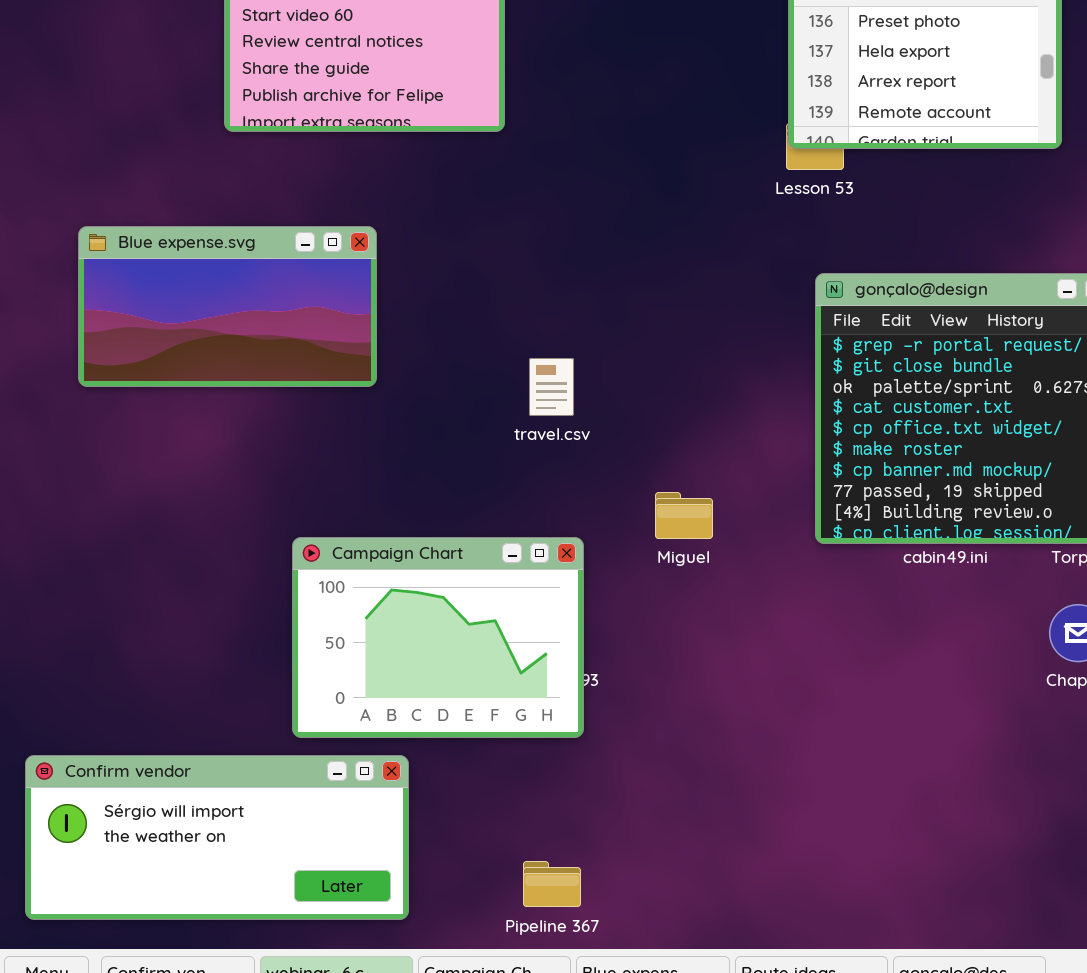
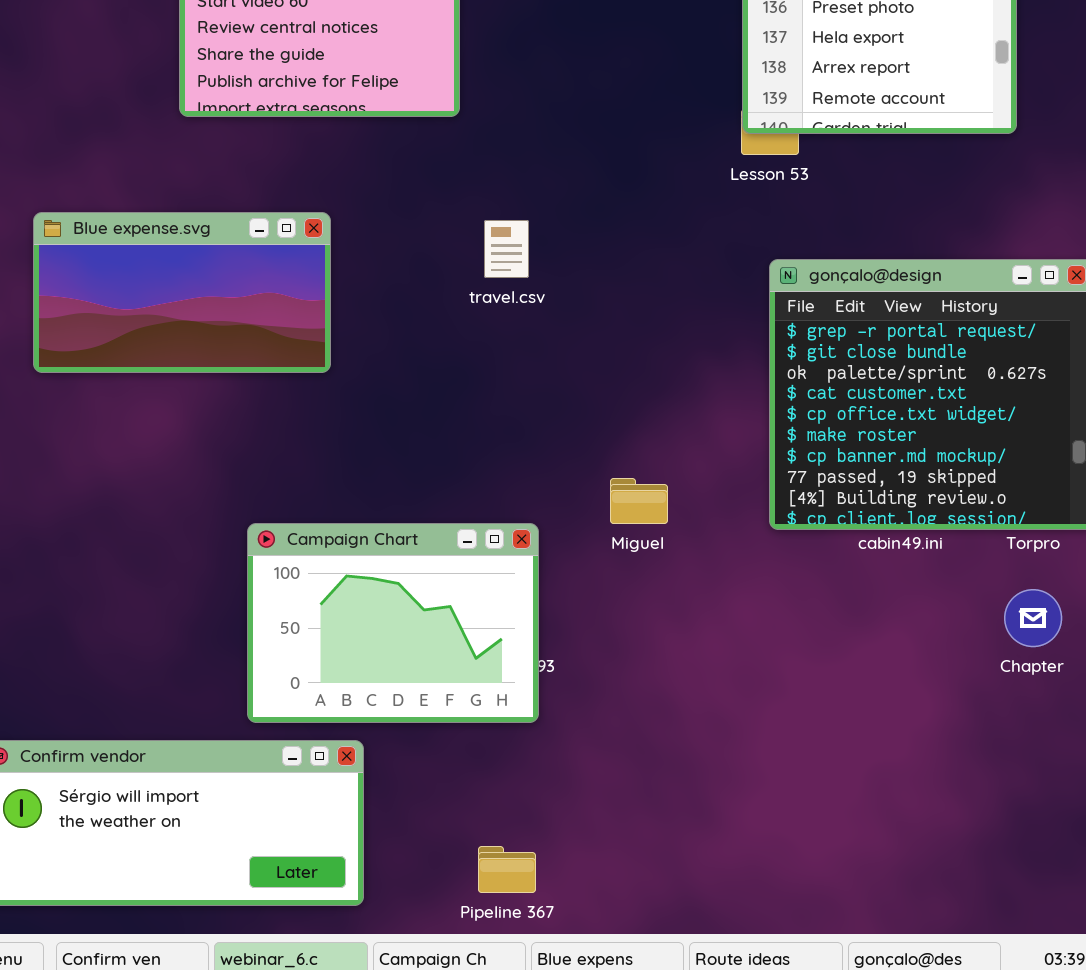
travel.csv: [529,358,574,416] -> [484,220,529,278], moved

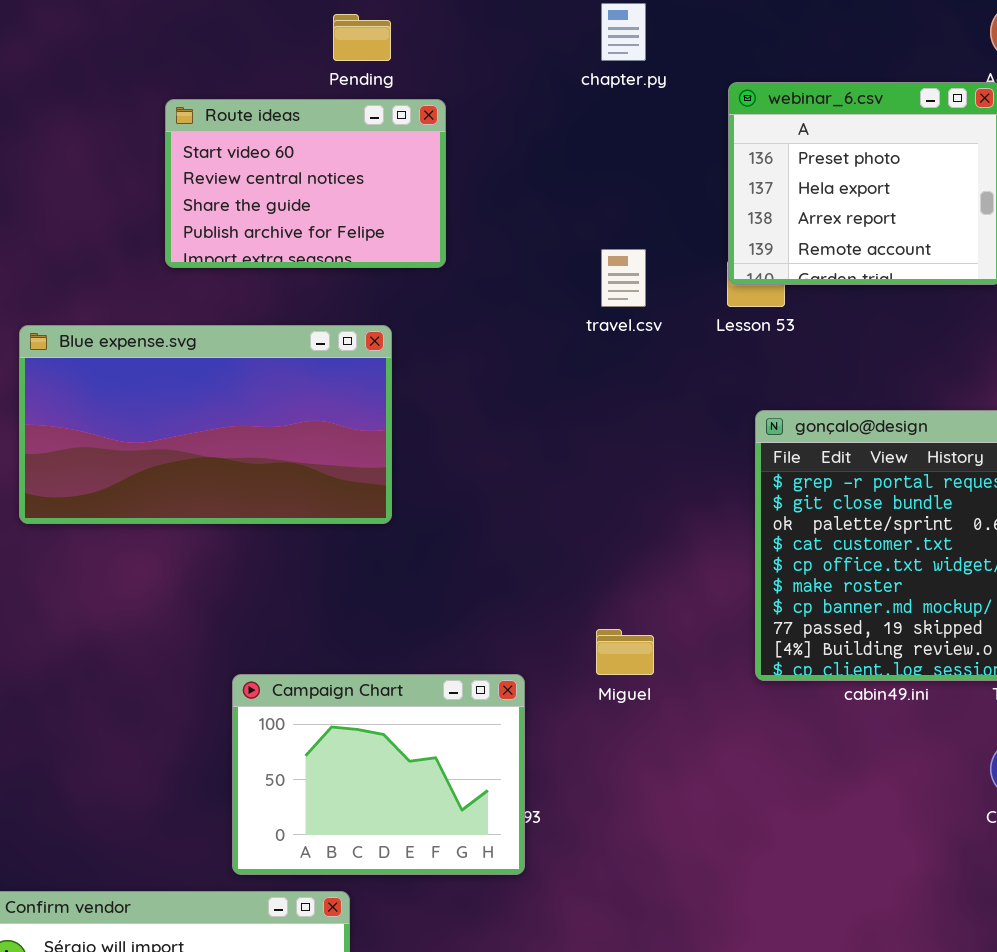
Blue expense.svg: [33,212,331,373] -> [19,325,392,524], resized
travel.csv: [484,220,529,278] -> [601,249,646,307], moved

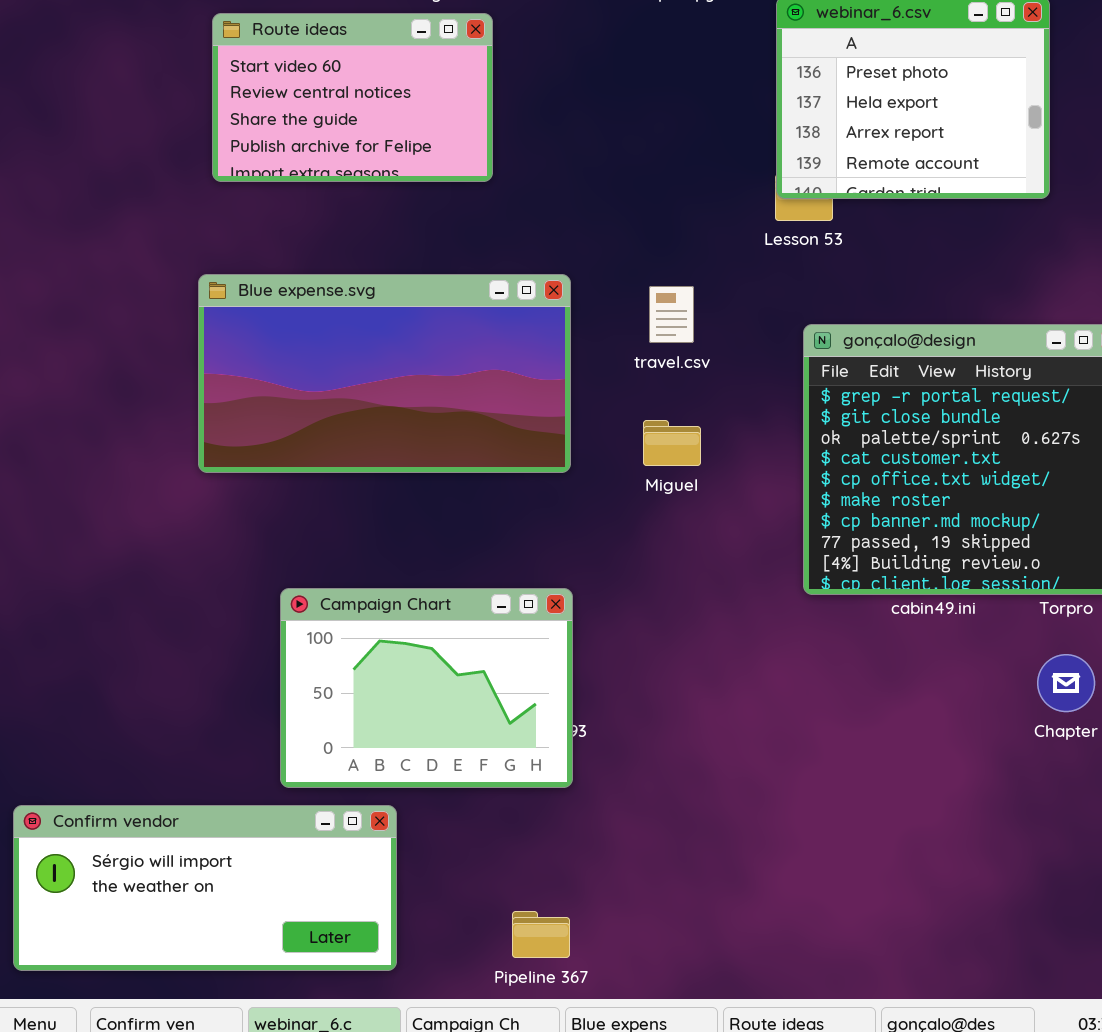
travel.csv: [601,249,646,307] -> [649,286,694,343], moved
Blue expense.svg: [19,325,392,524] -> [198,274,571,473], moved
Miguel: [596,629,654,675] -> [643,420,701,466], moved

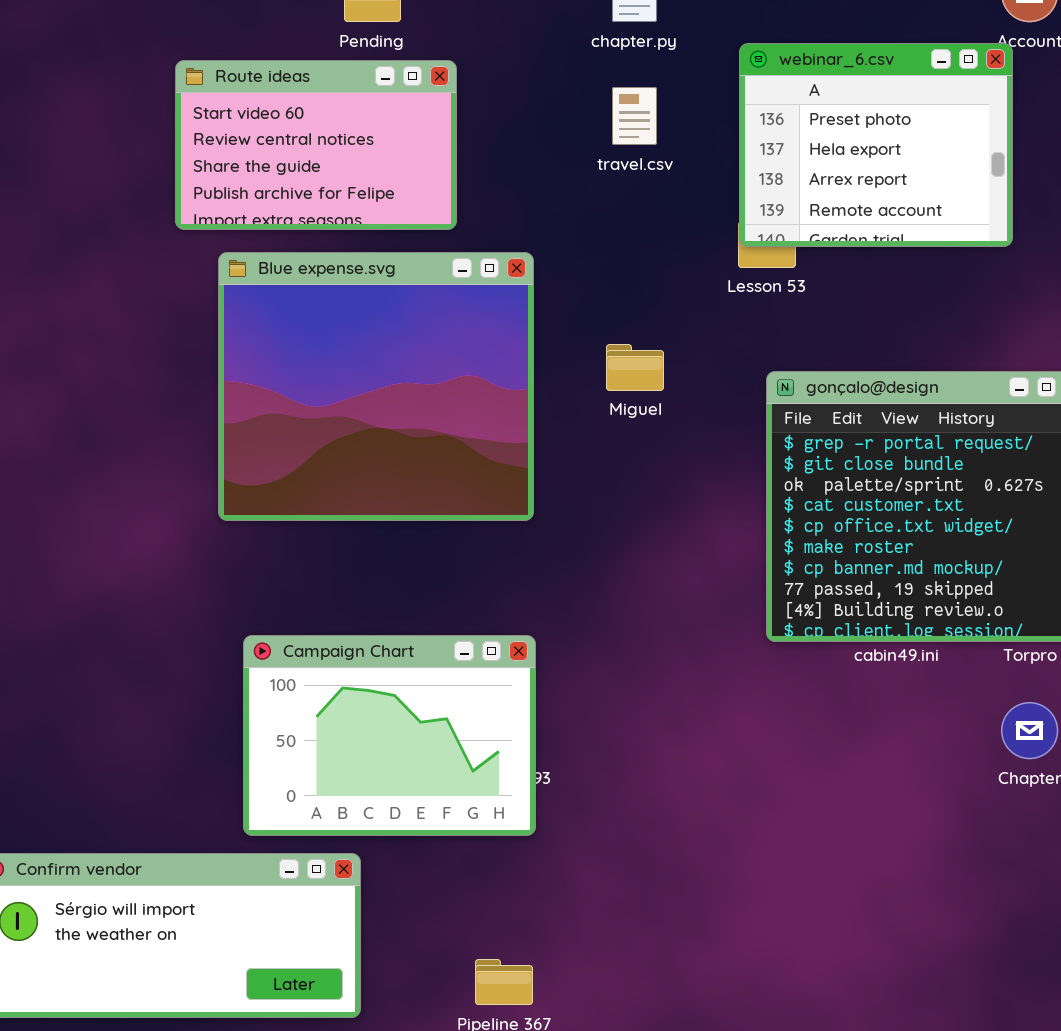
Blue expense.svg: [198,274,571,473] -> [218,252,534,521], resized
travel.csv: [649,286,694,343] -> [612,87,657,145], moved
Miguel: [643,420,701,466] -> [606,344,664,391], moved

